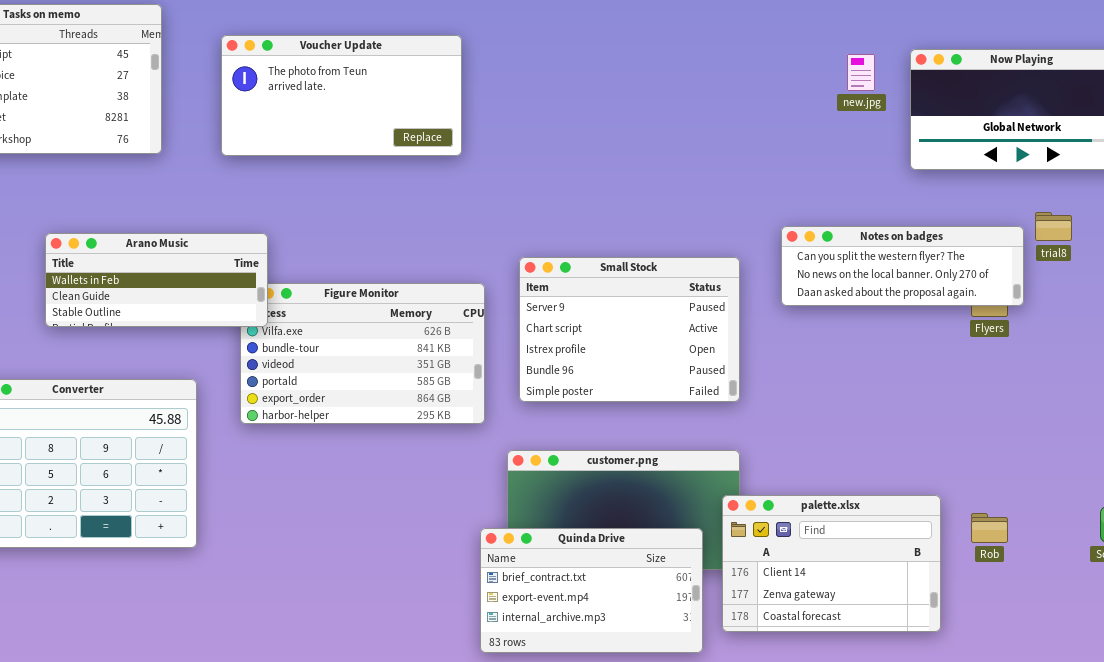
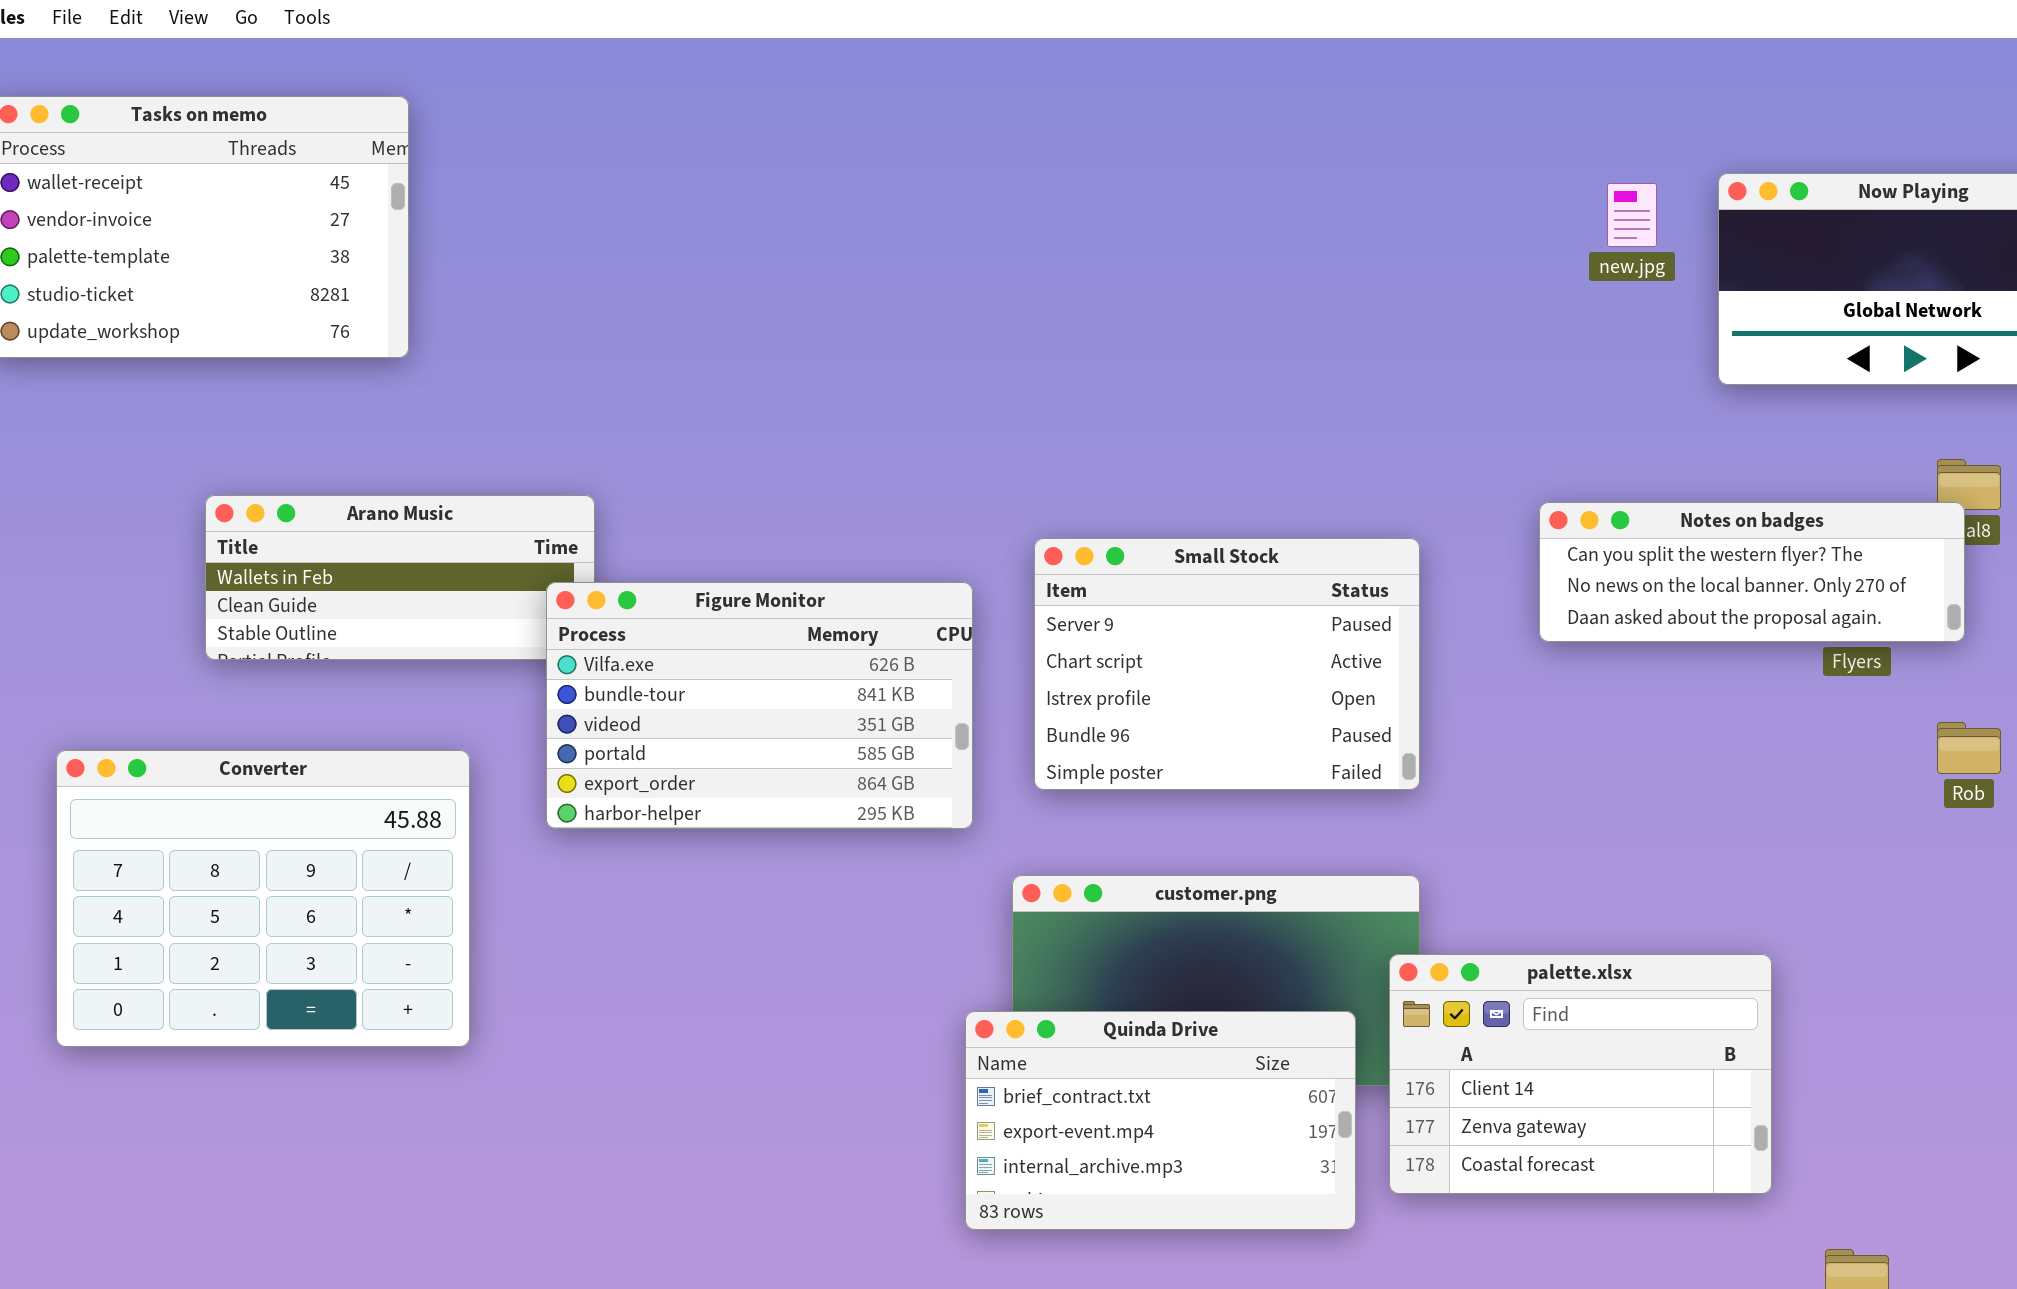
Voucher Update: [221,35,462,156] -> none, closed
Notes on badges: [781,226,1024,306] -> [1539,502,1965,642], moved
Figure Monitor: [240,283,485,424] -> [546,582,973,829], raised
Rob: [971,513,1008,543] -> [1937,722,2001,774], moved

